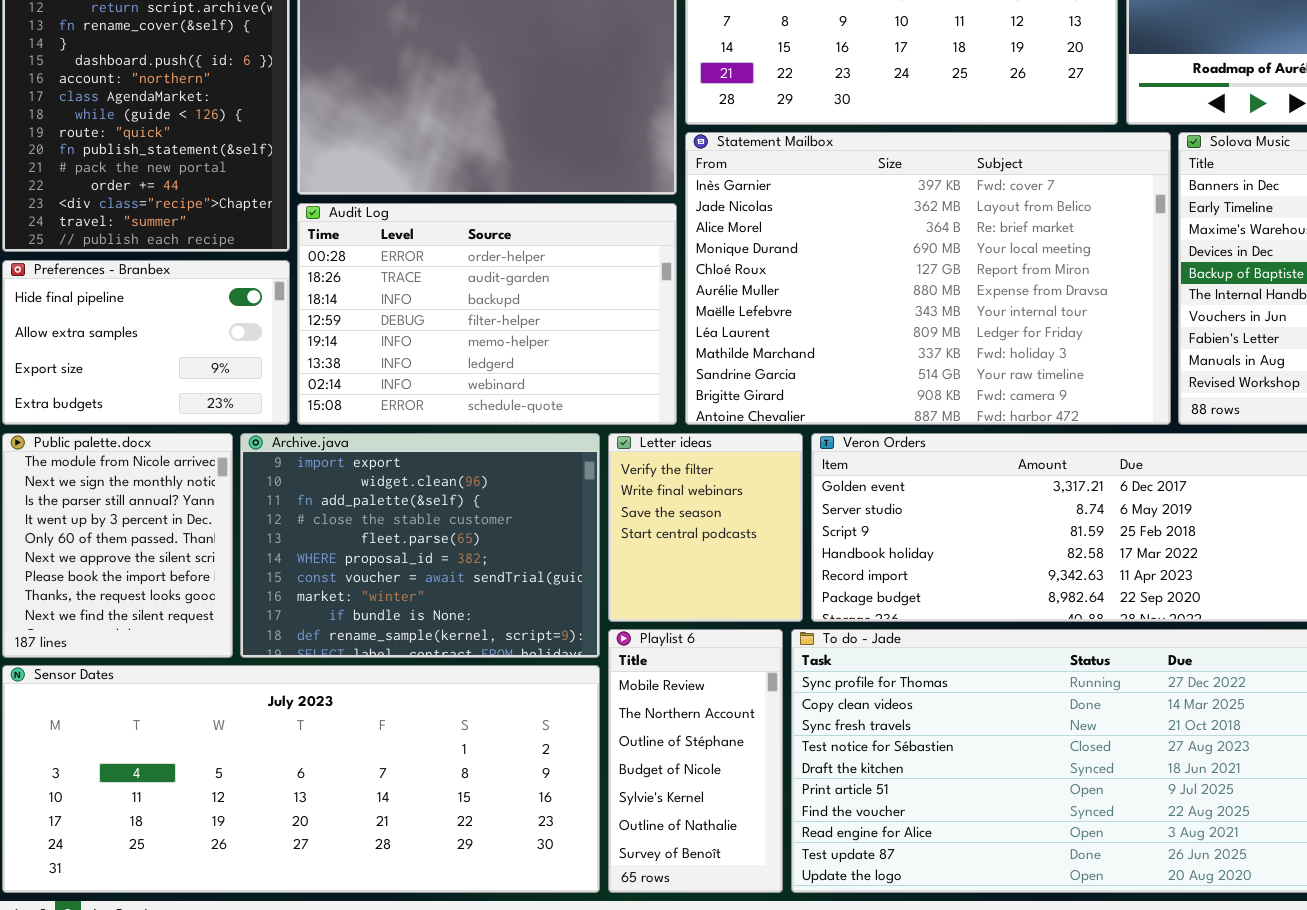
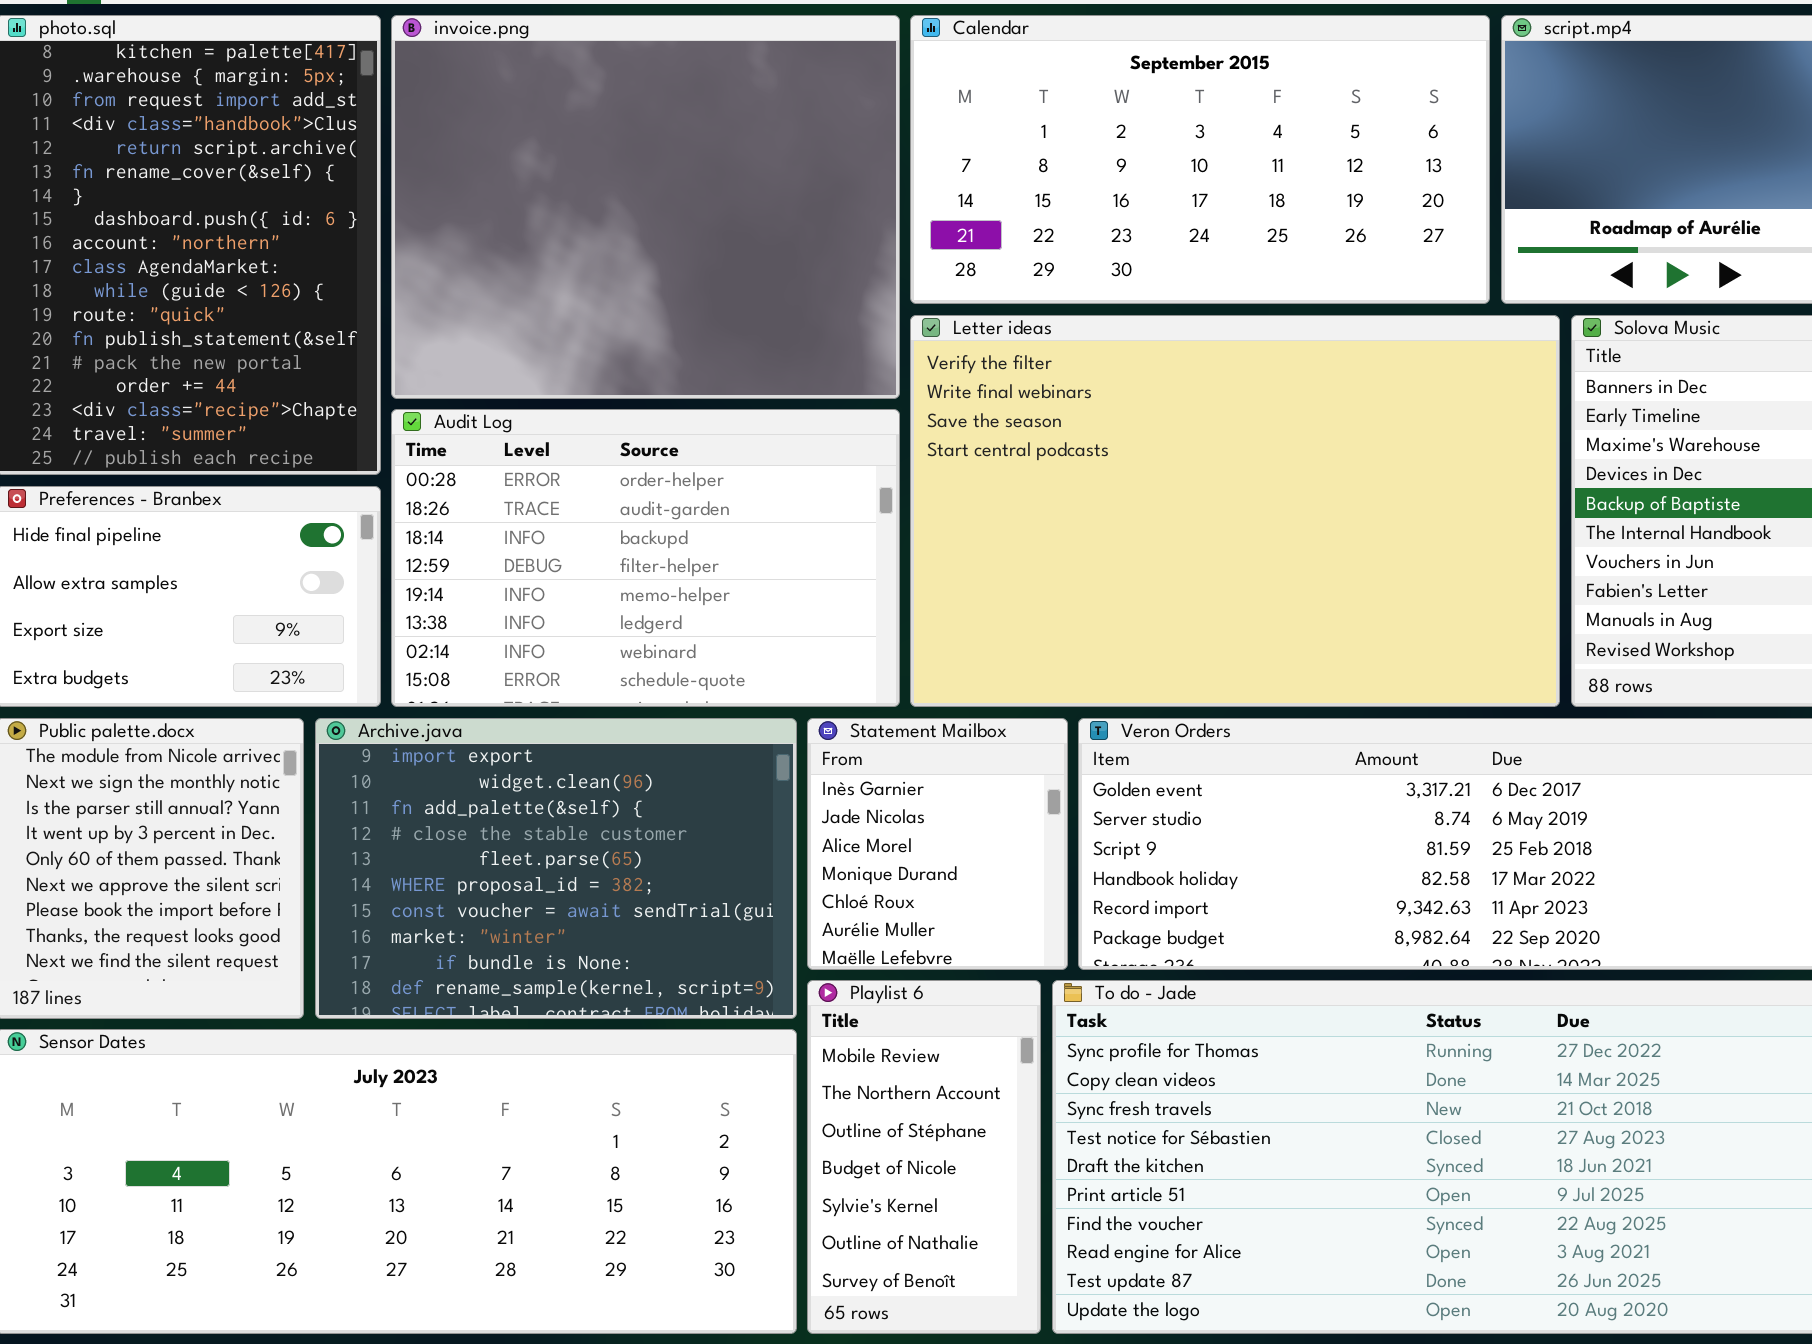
Statement Mailbox: [685,132,1171,425] -> [807,718,1068,970], moved, resized
Letter ideas: [608,433,803,622] -> [910,315,1560,707], moved, resized

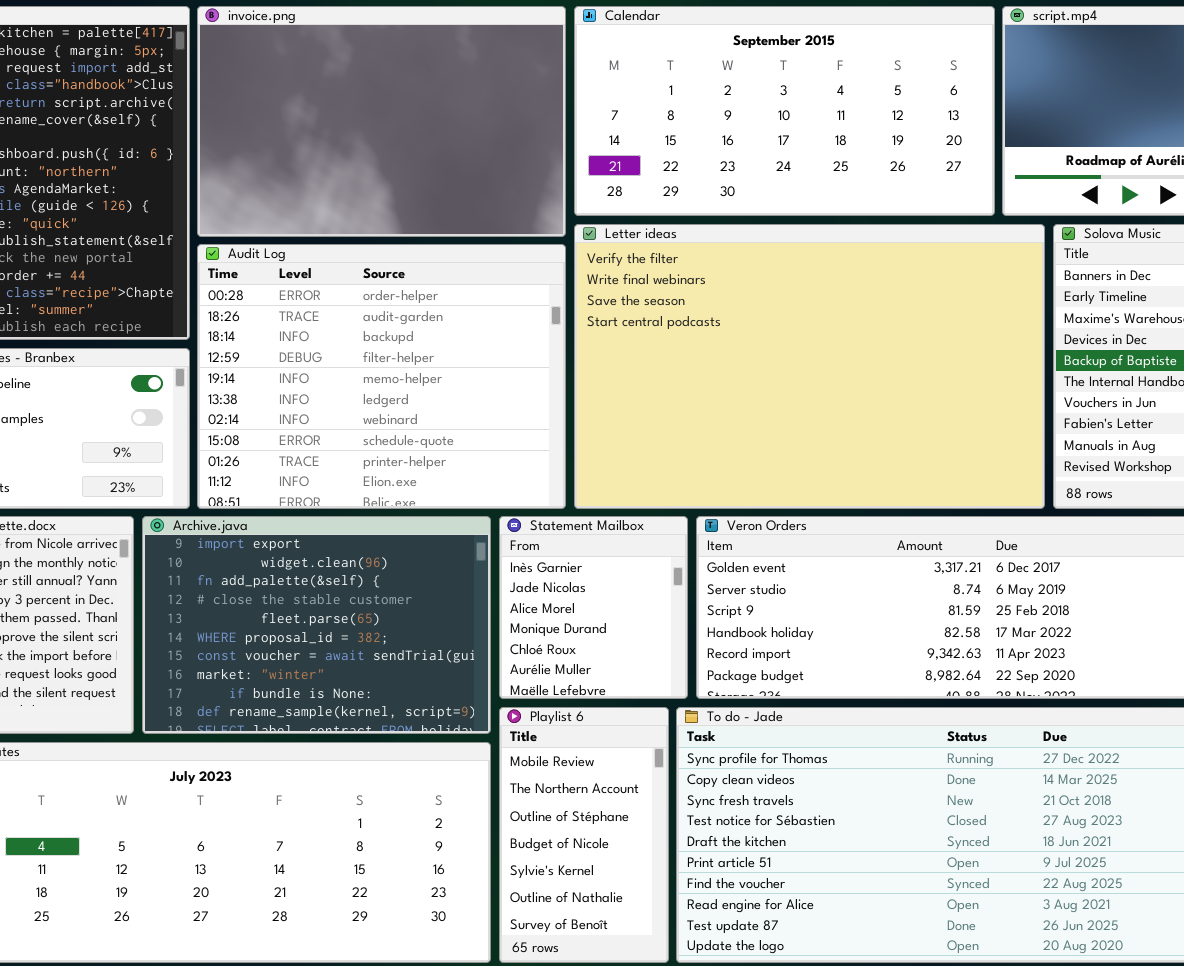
invoice.png: [391,15,900,399] -> [197,6,566,237], resized
Audit Log: [391,409,900,707] -> [197,244,566,509], resized

